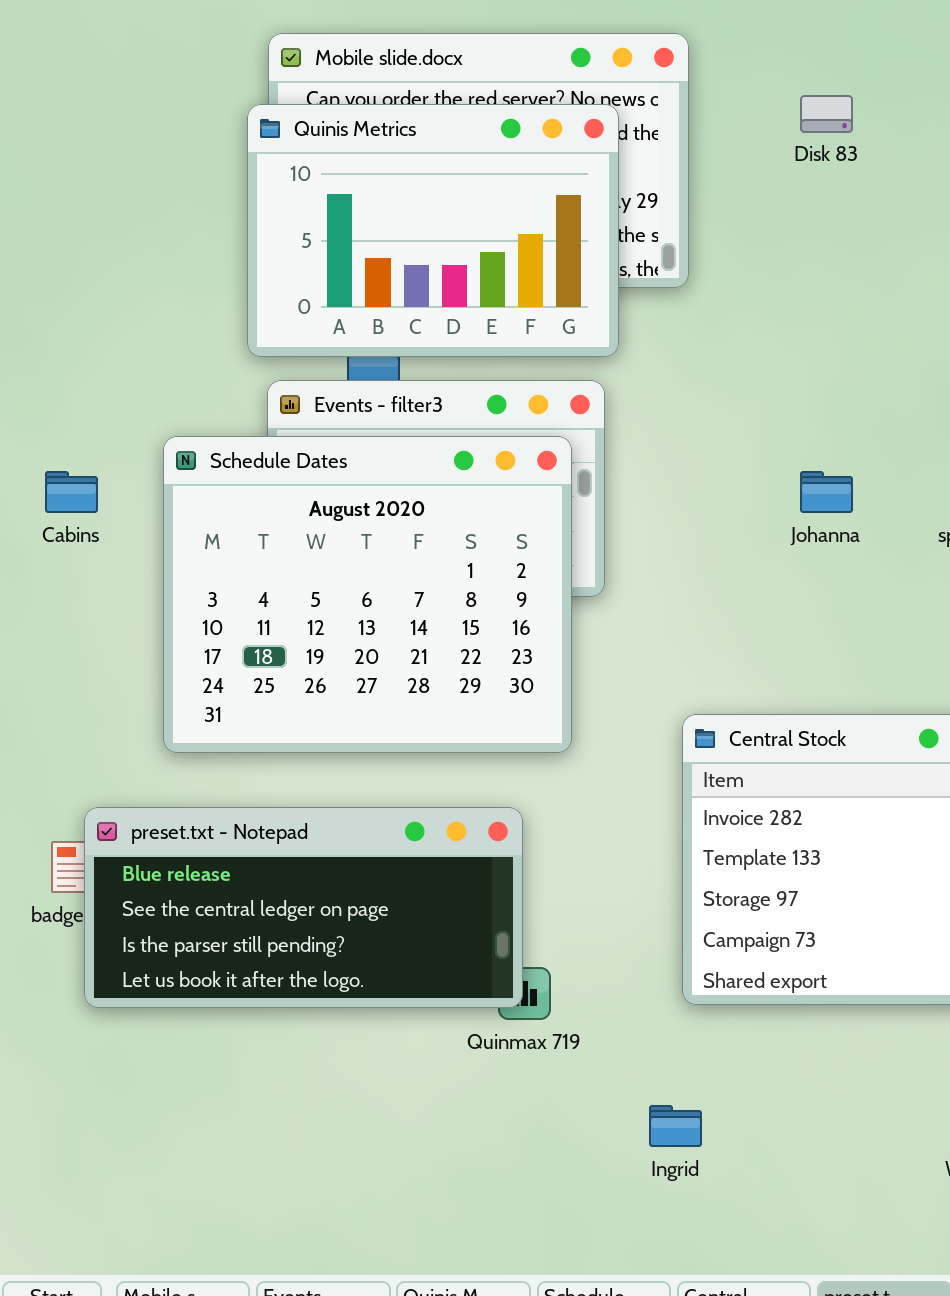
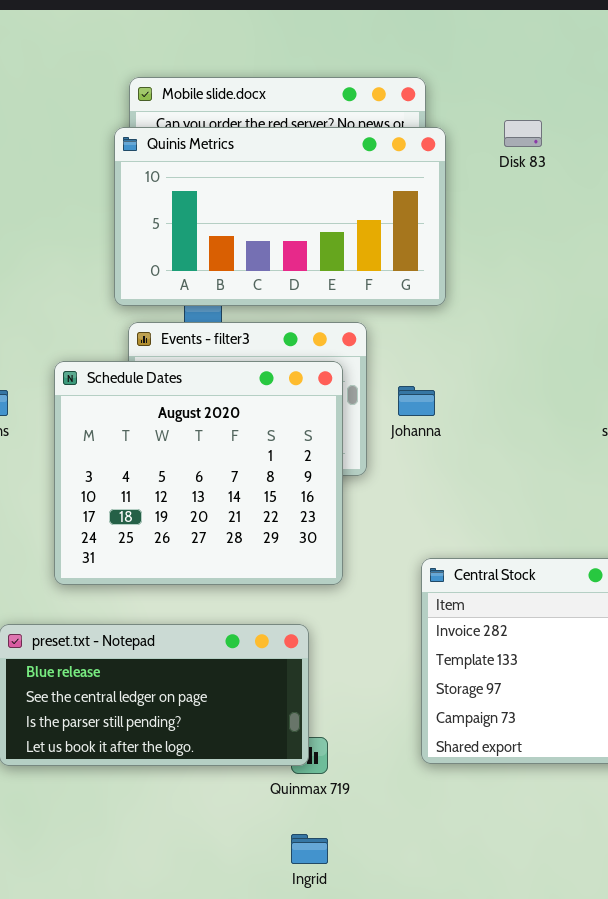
Quinis Metrics: [247,104,619,357] -> [114,127,446,306], resized
Johanna: [800,471,853,513] -> [398,386,435,416], moved
Ingrid: [649,1105,702,1147] -> [291,834,328,864], moved

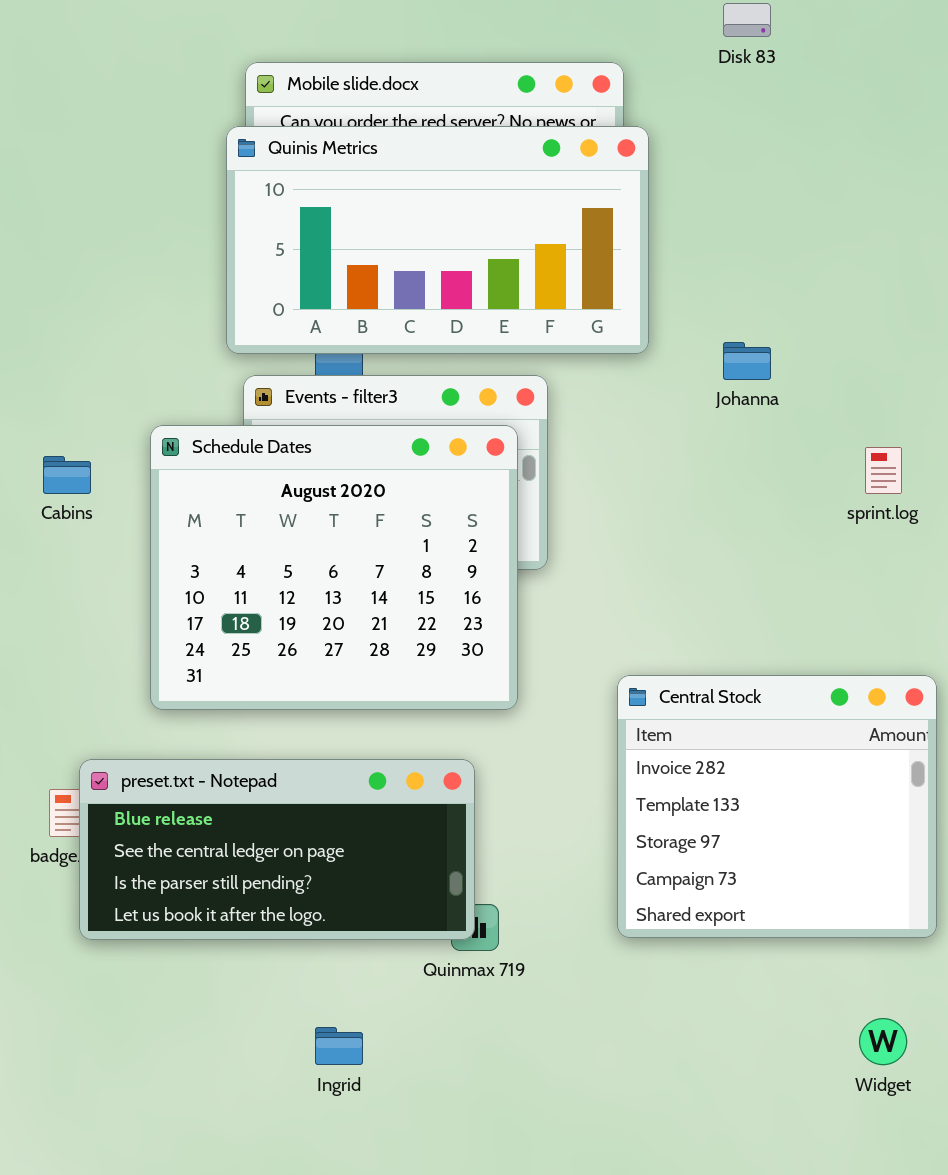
Disk 83: [504,120,542,147] -> [723,3,771,37], moved
Johanna: [398,386,435,416] -> [723,342,771,380], moved
Ingrid: [291,834,328,864] -> [315,1027,363,1065], moved

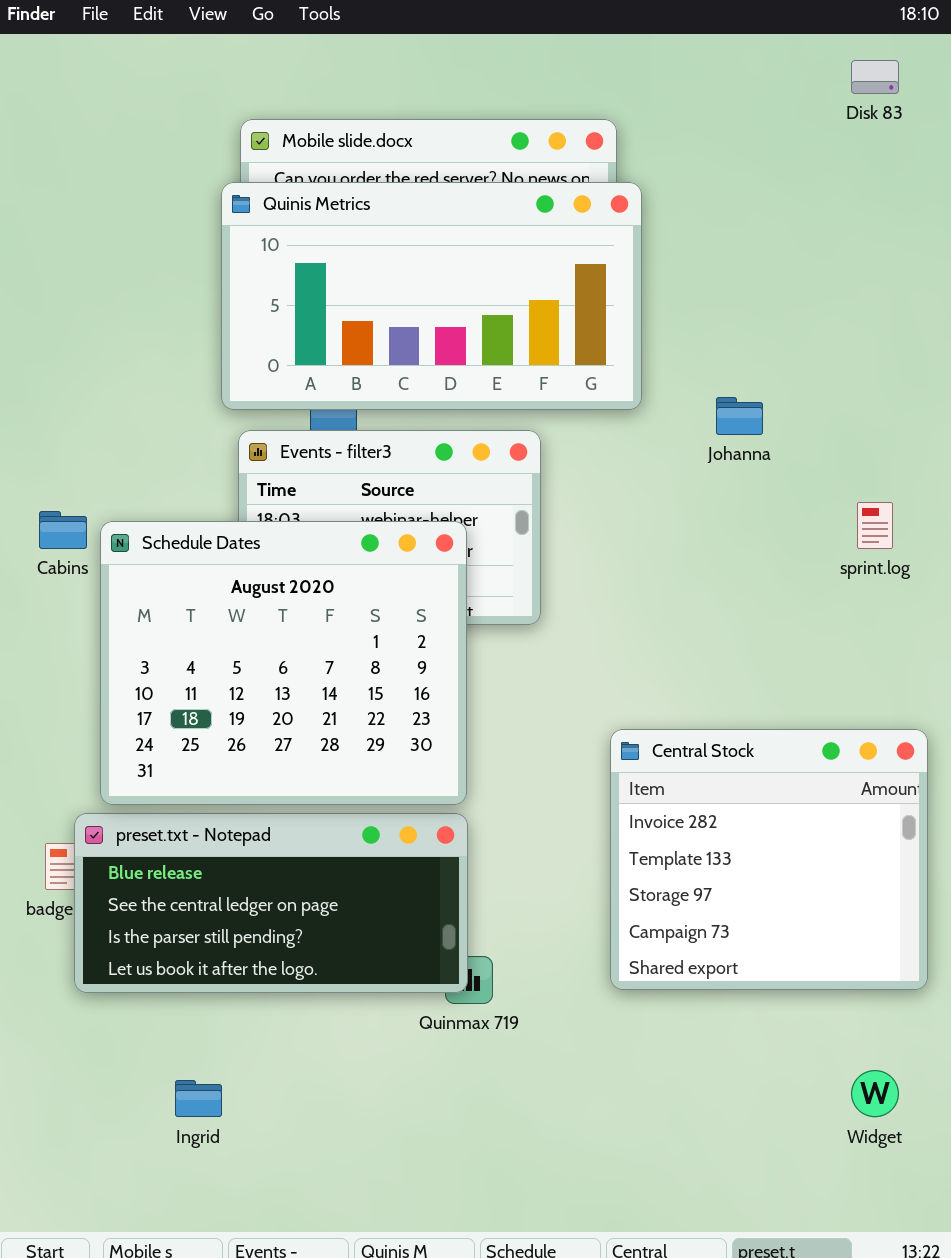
Disk 83: [723,3,771,37] -> [851,60,899,94], moved
Schedule Dates: [150,425,518,710] -> [100,521,467,805], moved
Ingrid: [315,1027,363,1065] -> [175,1080,222,1117], moved

